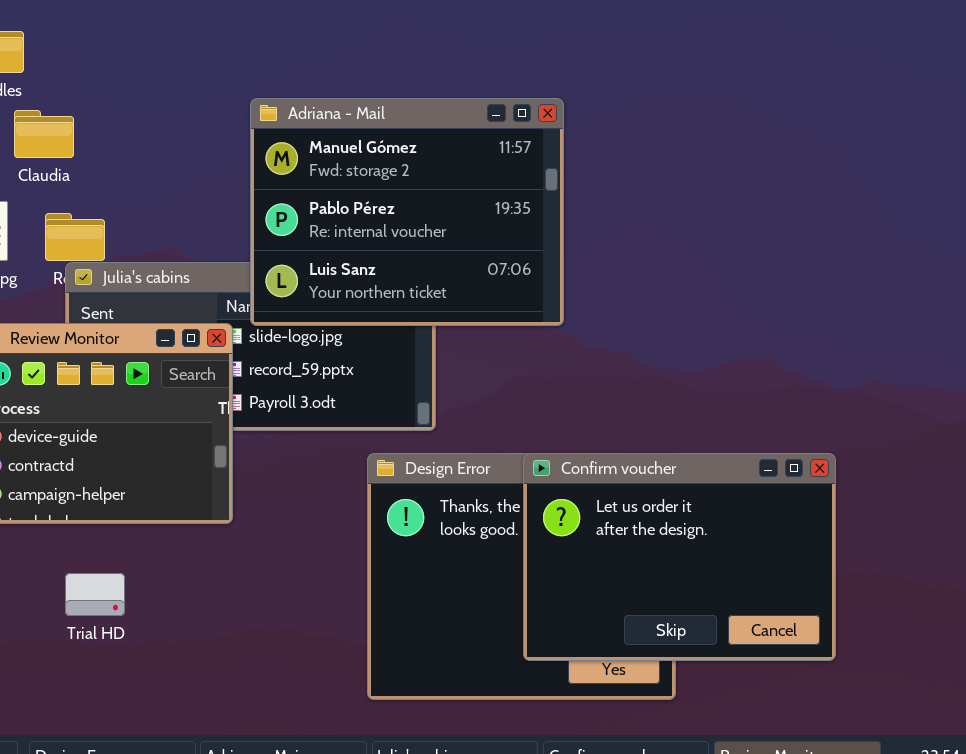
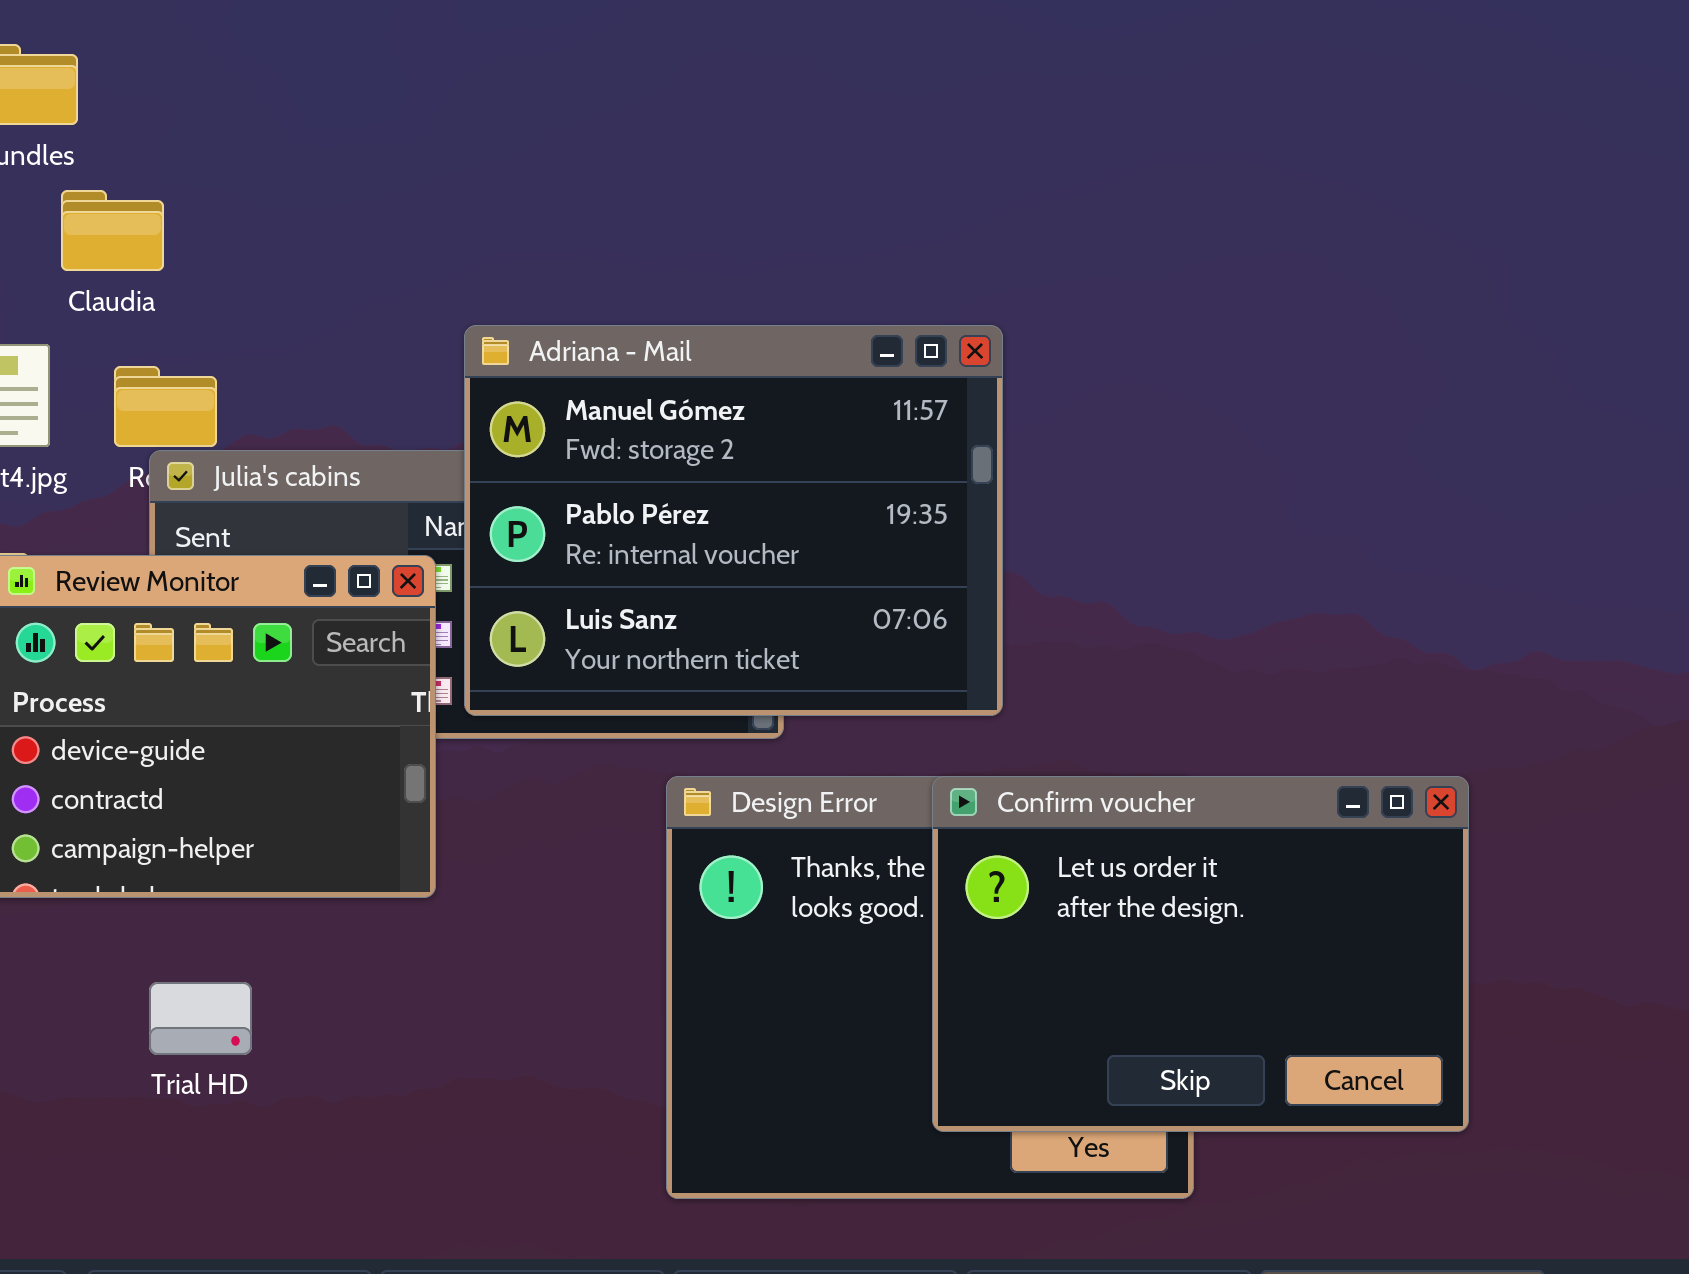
Adriana - Mail: [250,98,564,326] -> [464,325,1003,716], moved

